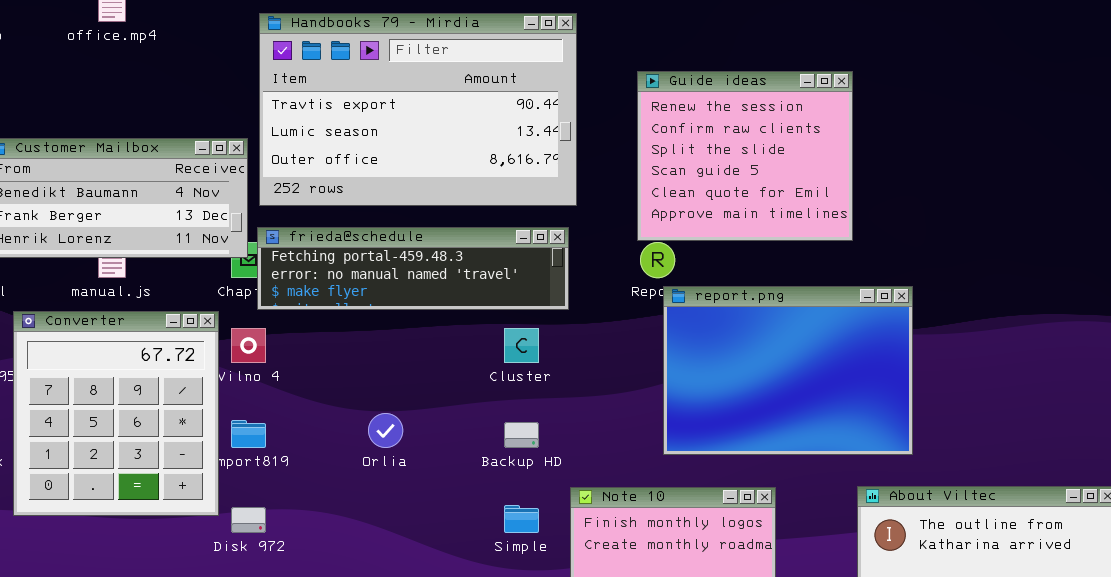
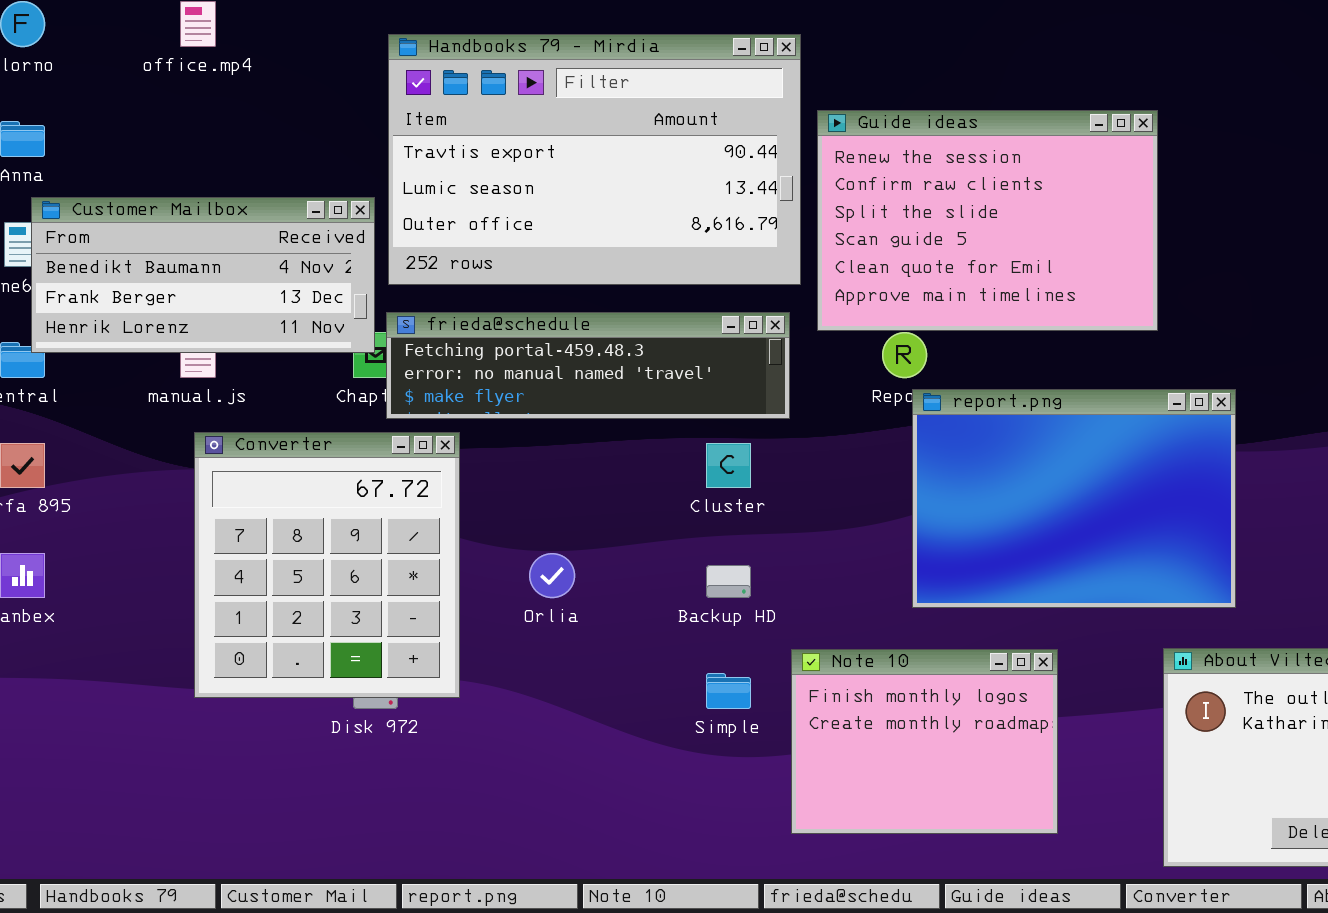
Guide ideas: [637,71,853,241] -> [817,110,1158,331], resized
Converter: [13,311,219,516] -> [194,432,460,698], moved

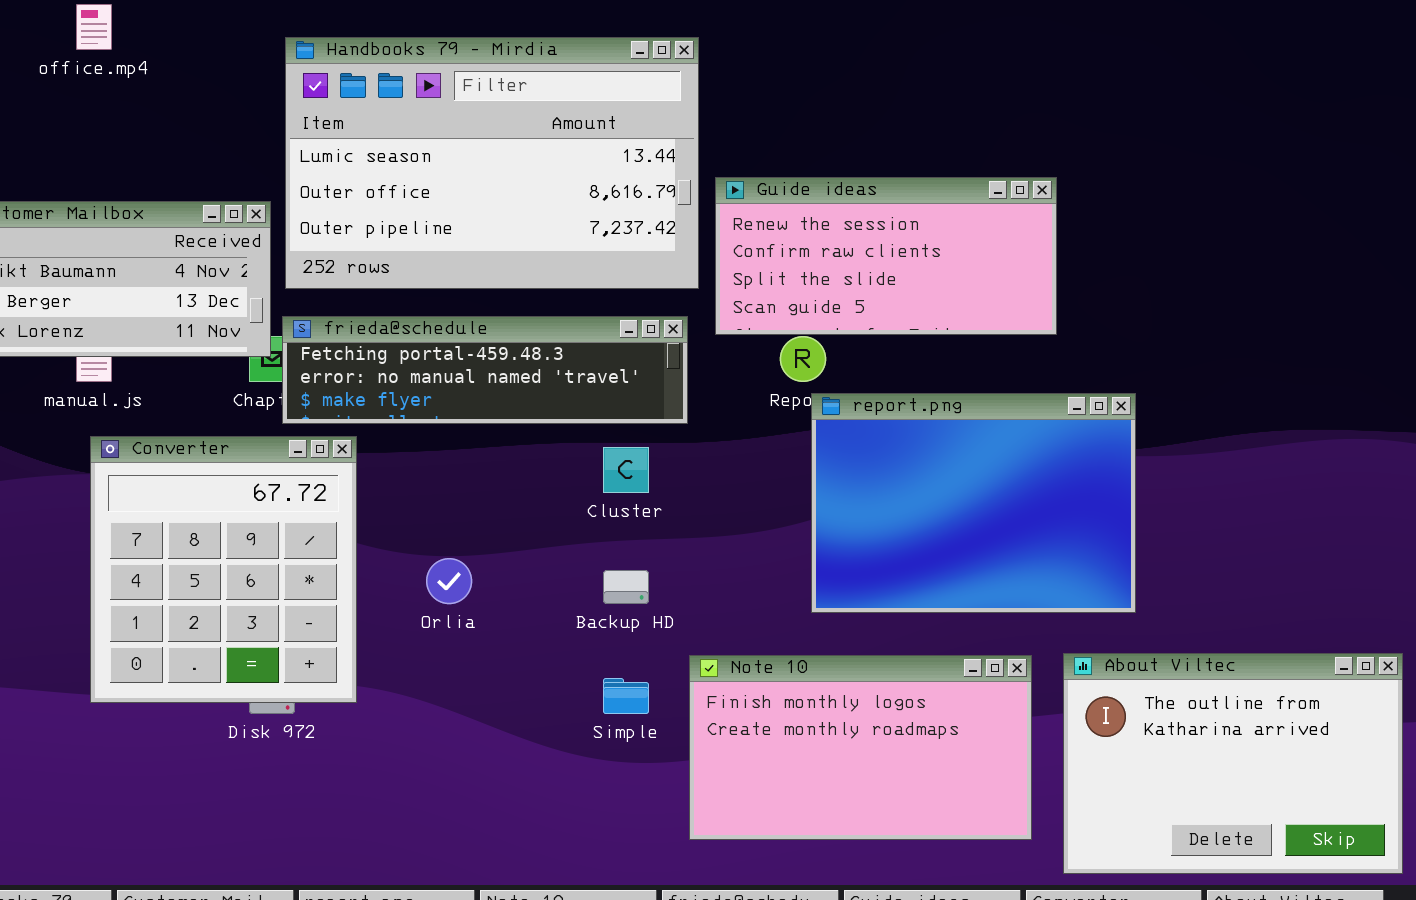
Handbooks 79 - Mirdia: [388,34,801,285] -> [285,37,699,289], scrolled down 1 row
Guide ideas: [817,110,1158,331] -> [715,177,1057,335], resized
Note 10: [791,649,1058,834] -> [689,655,1032,840], resized

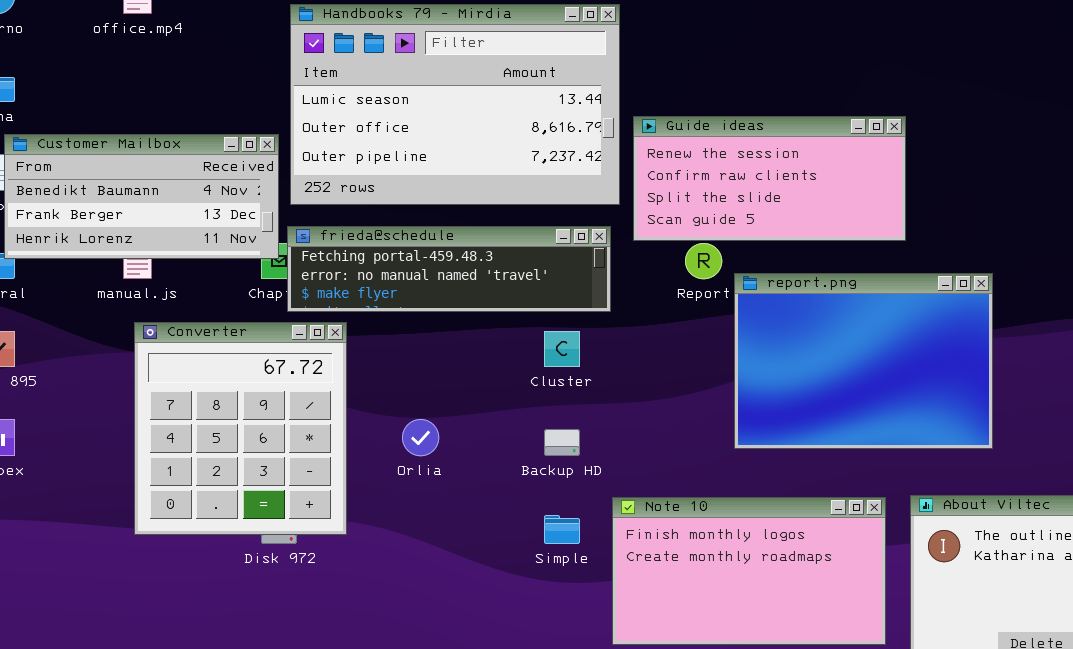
report.png: [811,393,1136,613] -> [734,273,993,449], moved

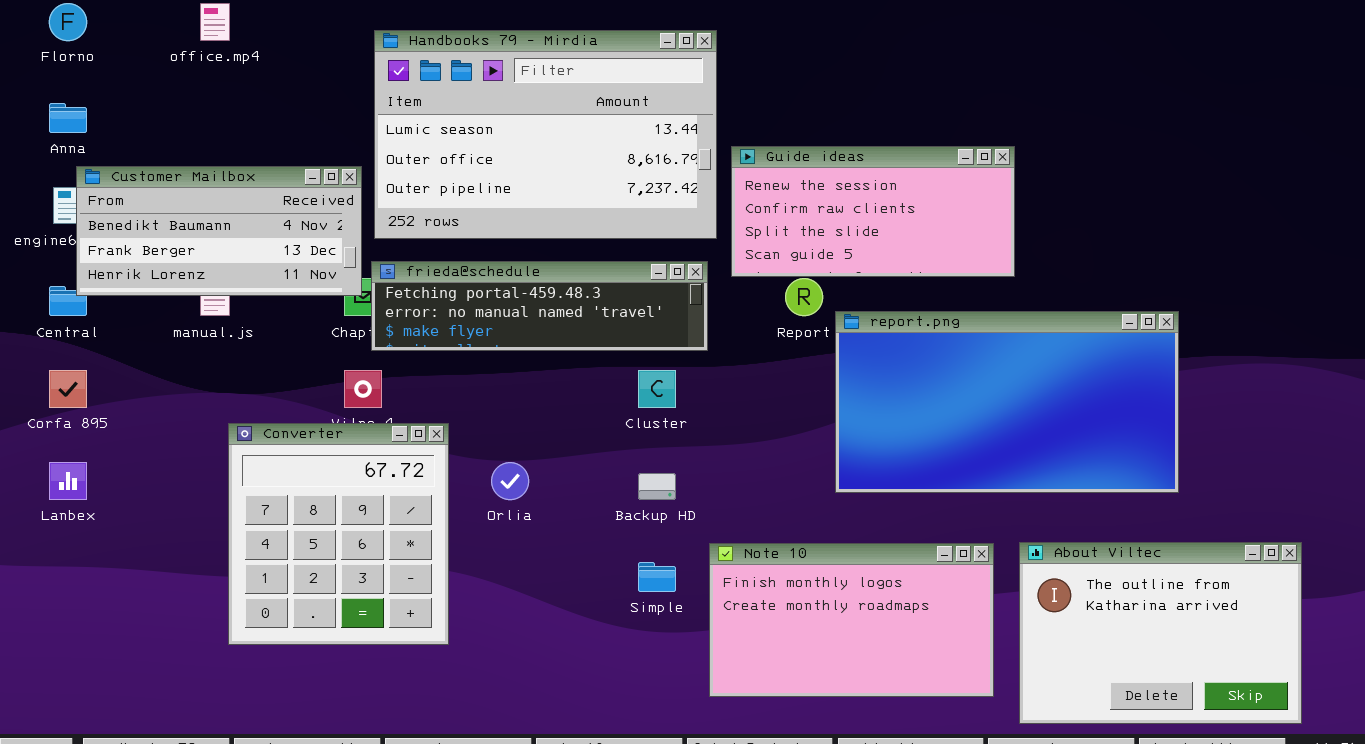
report.png: [734,273,993,449] -> [835,311,1179,493], resized
Converter: [134,322,347,535] -> [228,423,449,645], moved

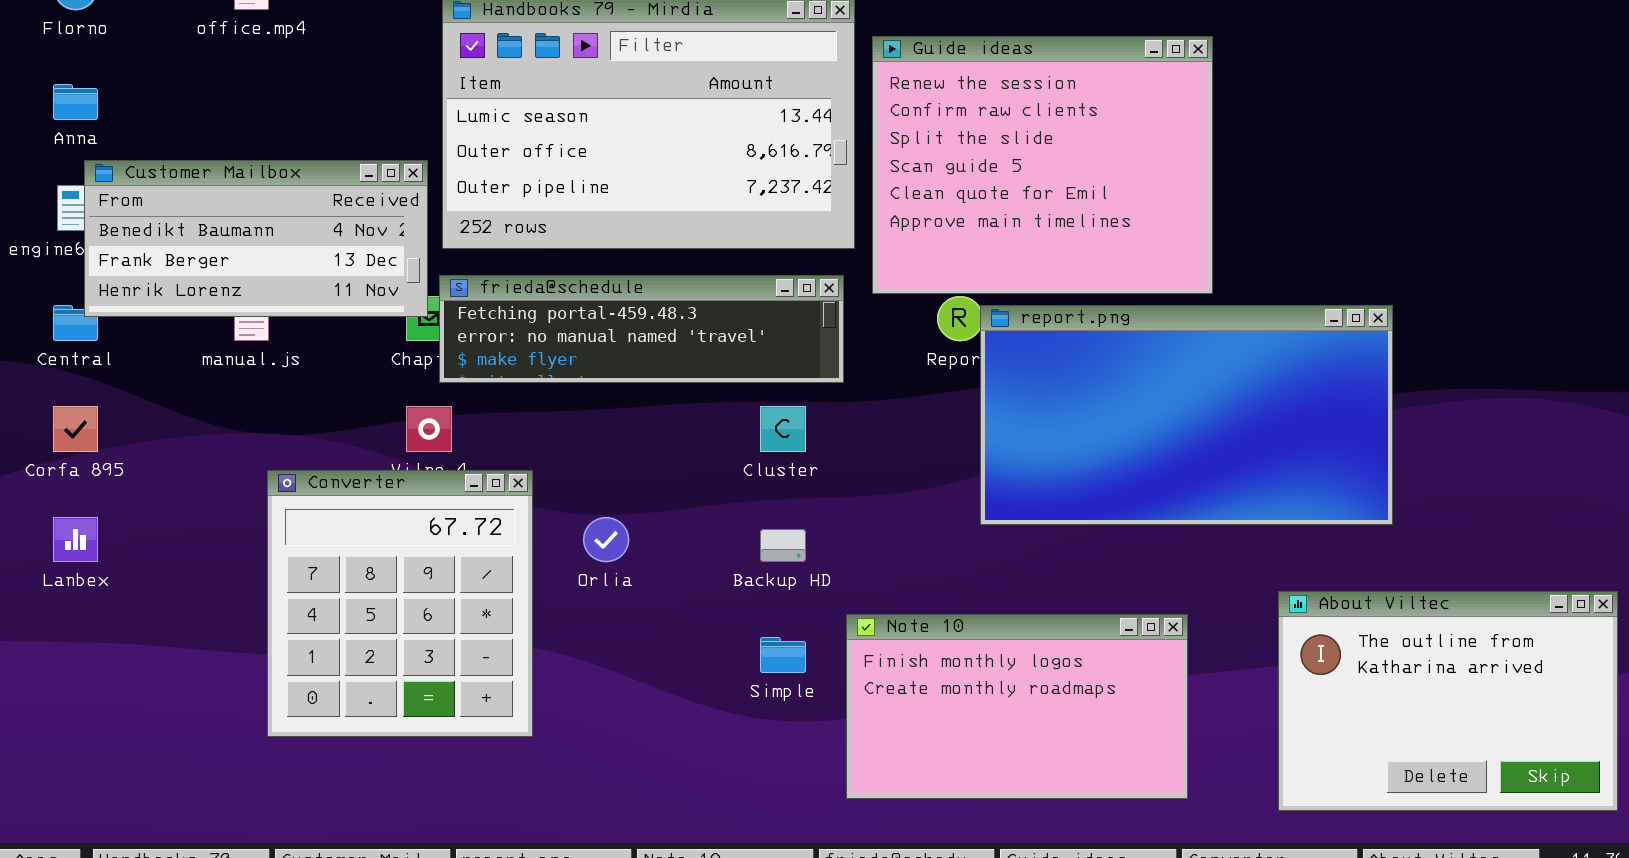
Guide ideas: [731,146,1015,277] -> [872,36,1213,294], resized
report.png: [835,311,1179,493] -> [980,305,1393,525], moved
About Viltec: [1019,542,1302,724] -> [1278,591,1618,811], moved

